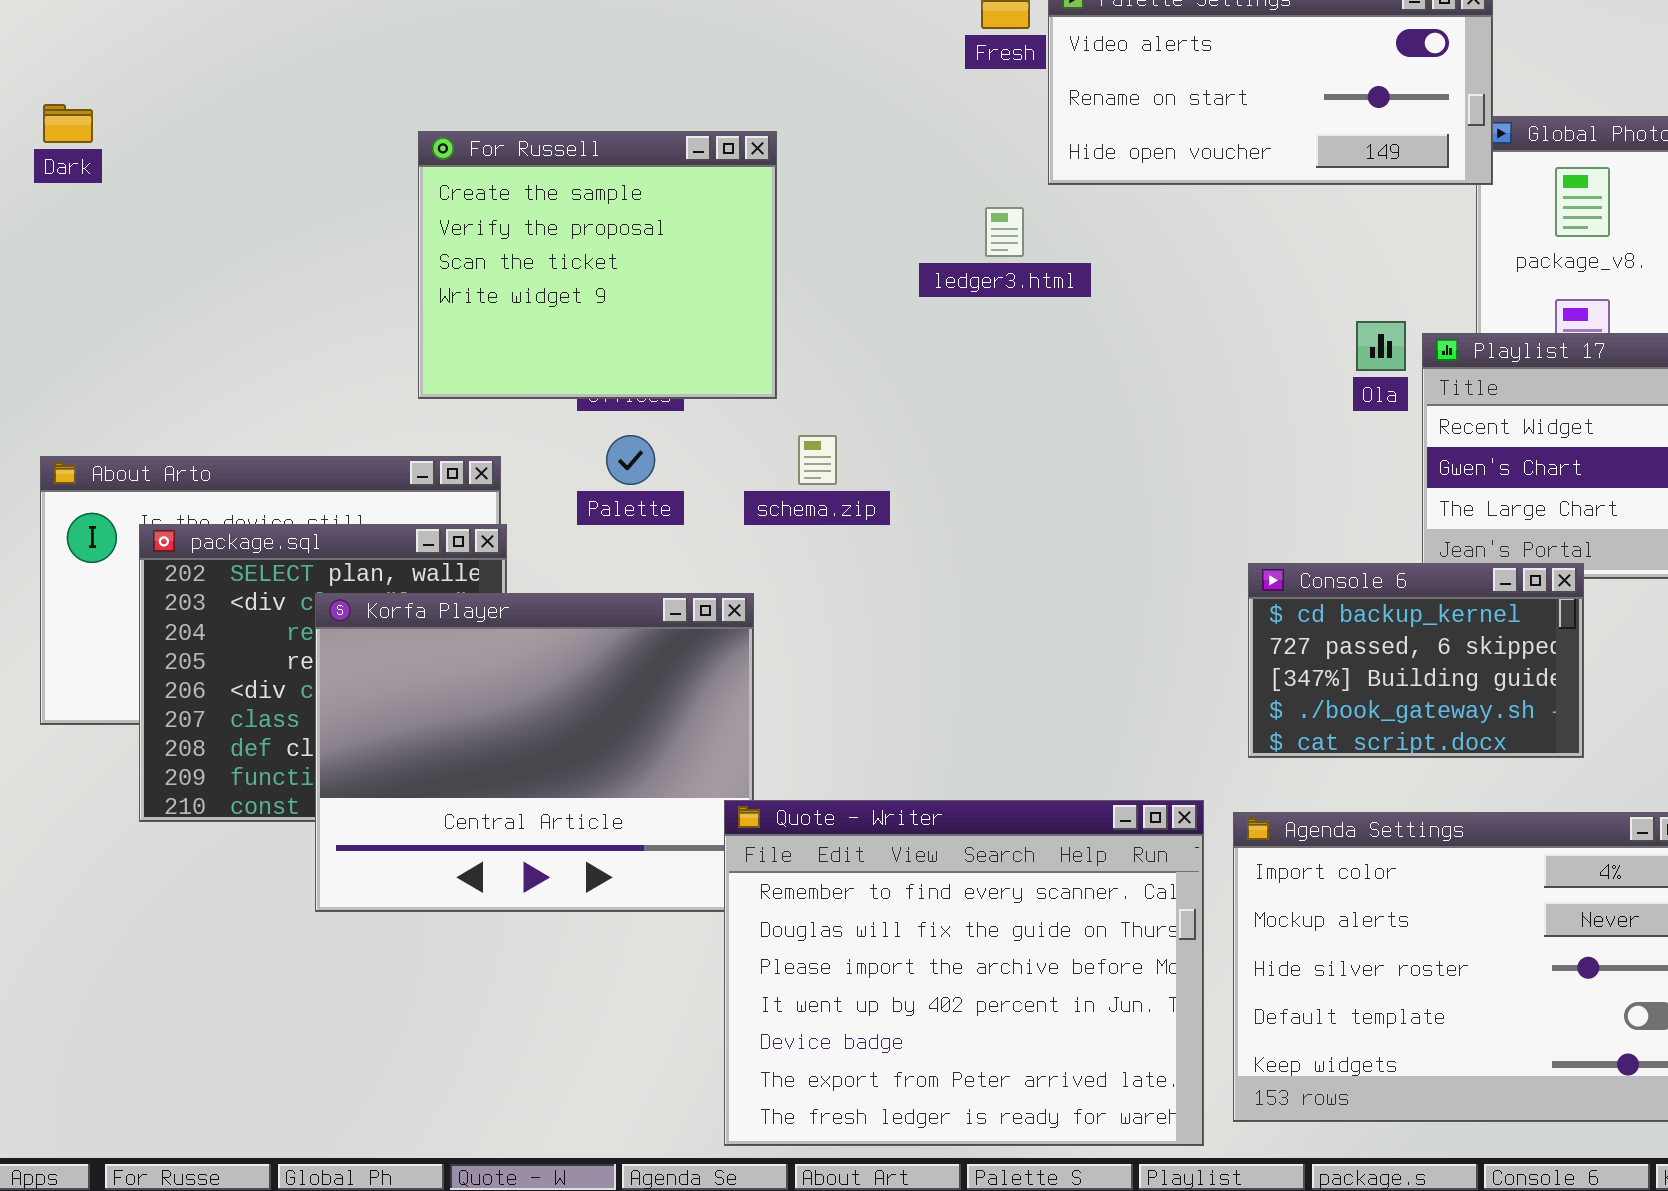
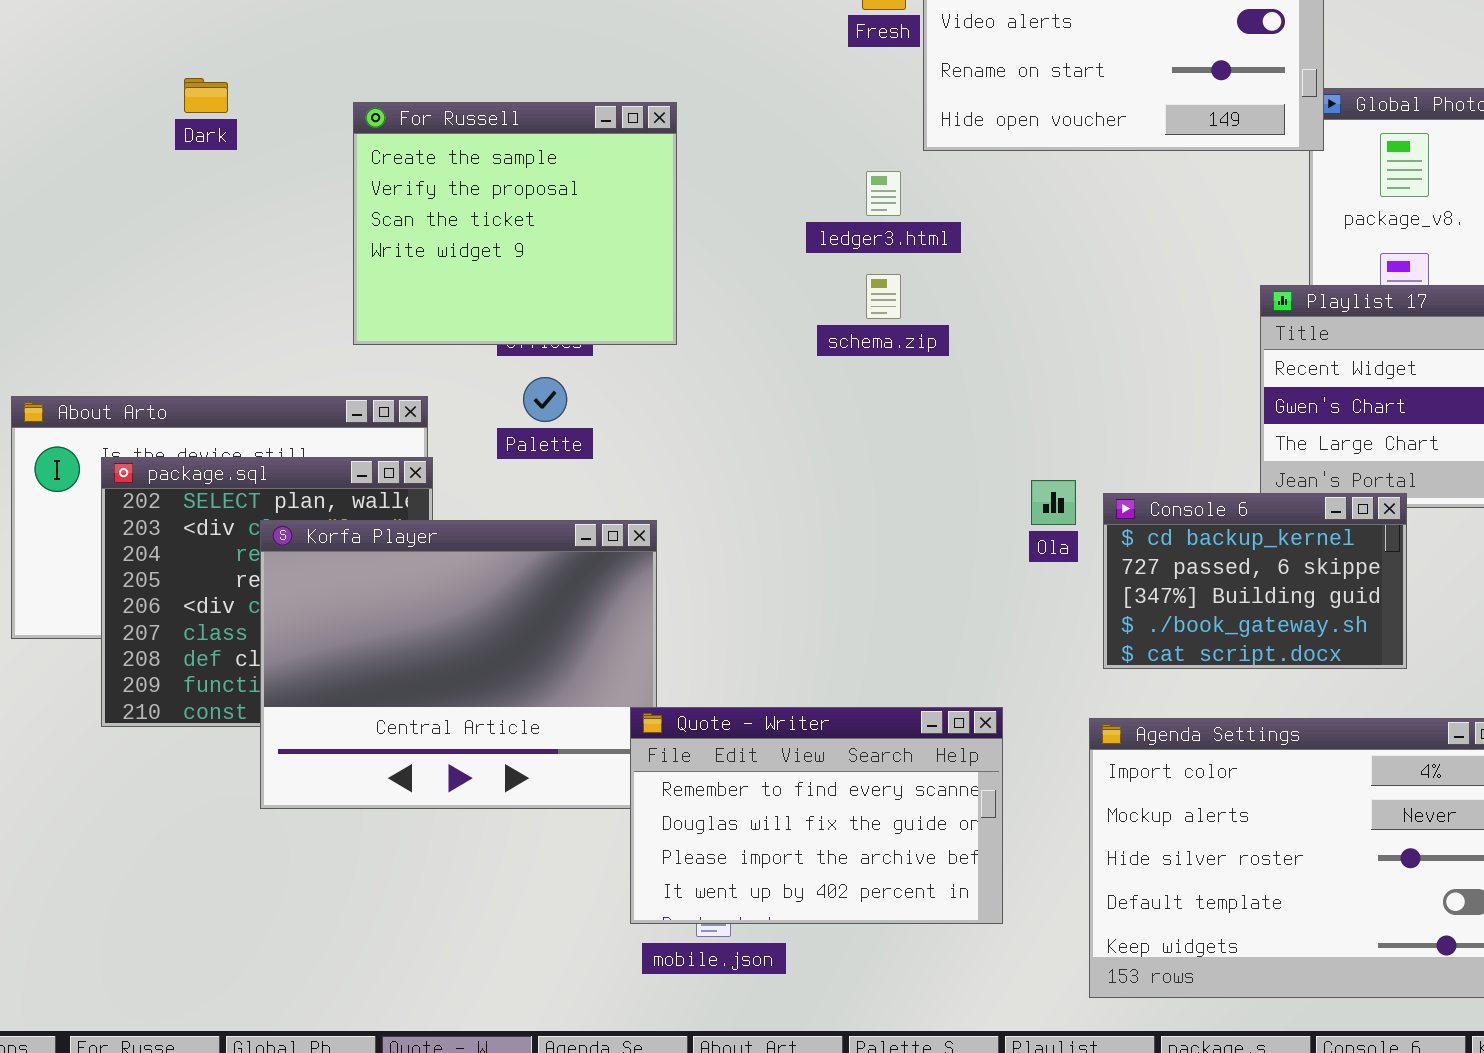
Dark: [43,104,93,143] -> [184,78,228,113], moved
Ola: [1356,321,1406,371] -> [1031,480,1076,525], moved
schema.zip: [798,435,837,485] -> [866,274,901,319], moved
Quote - Writer: [724,800,1204,1146] -> [630,707,1003,924], resized

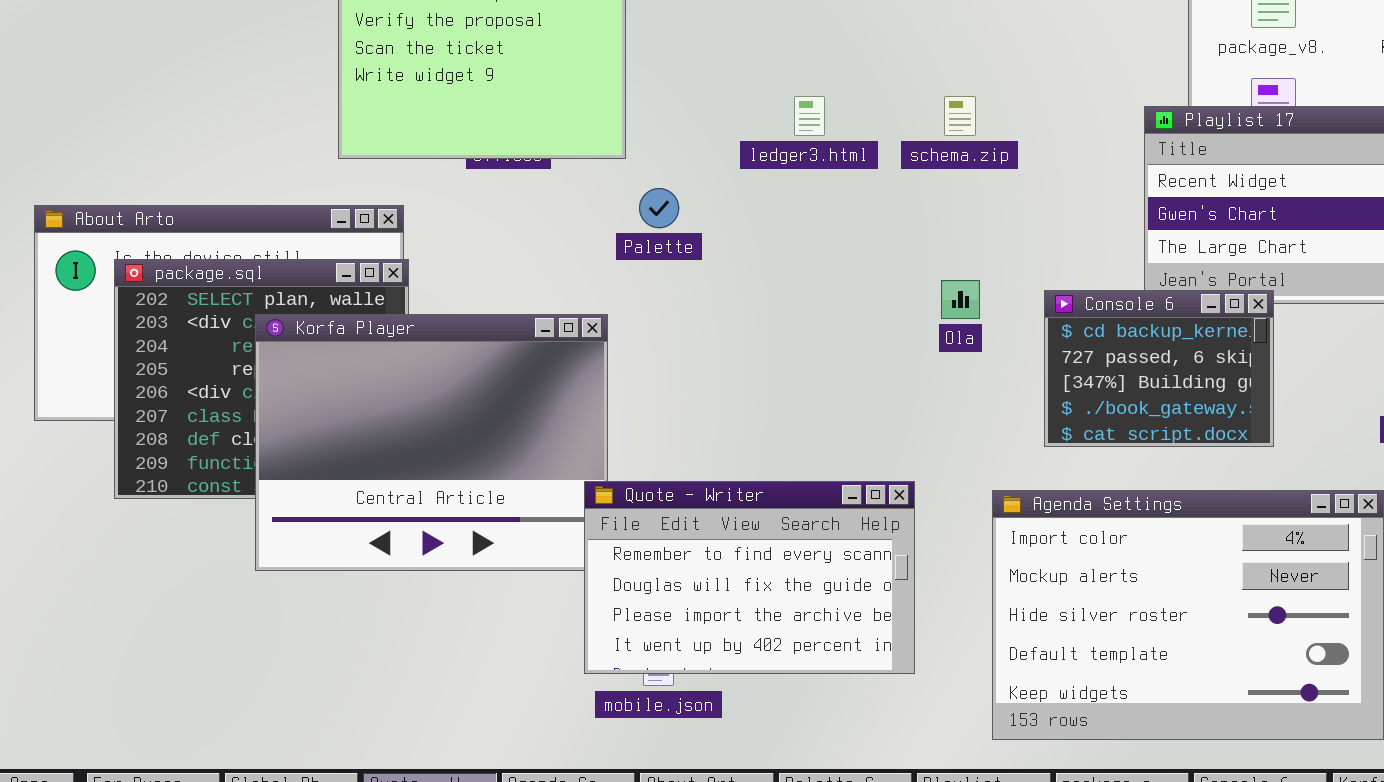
ledger3.html: [866,171,901,216] -> [794,96,825,136], moved
schema.zip: [866,274,901,319] -> [944,96,976,136], moved
Palette: [523,377,567,422] -> [639,188,679,228], moved
Console 6: [1103,493,1407,669] -> [1044,290,1274,447], resized

